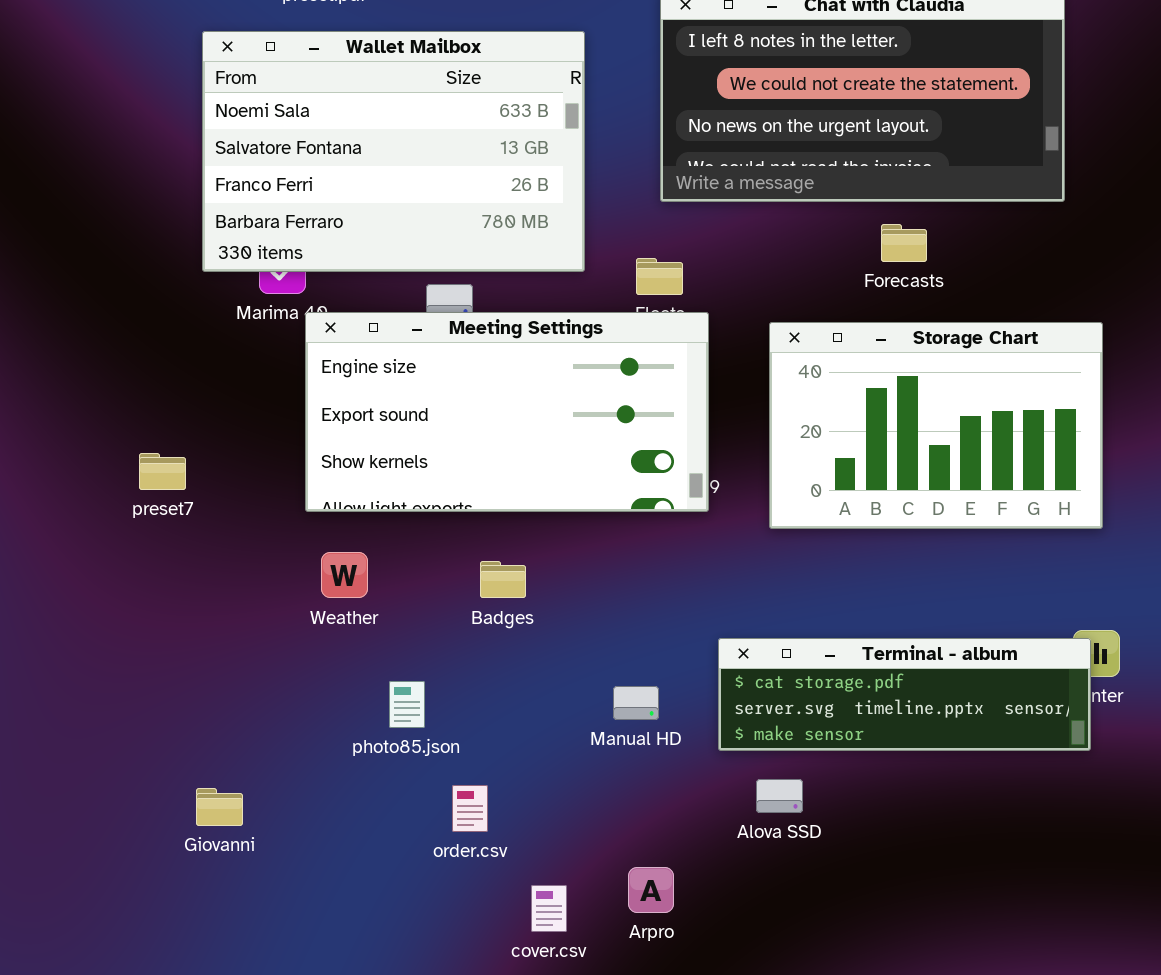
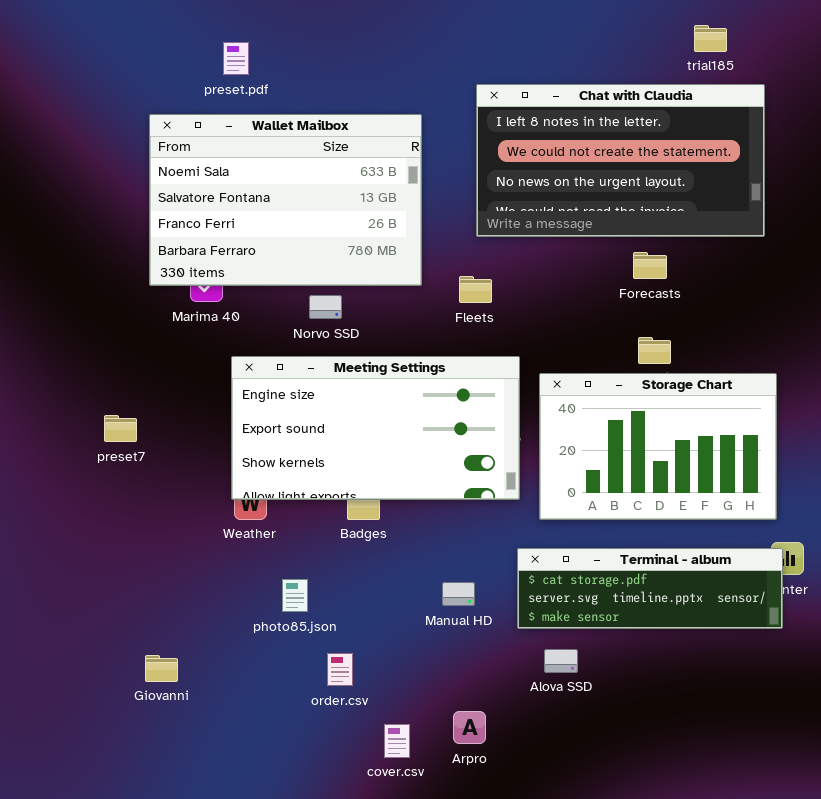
Meeting Settings: [305,312,709,512] -> [231,356,520,500], moved
Storage Chart: [769,322,1103,529] -> [539,373,777,520], moved

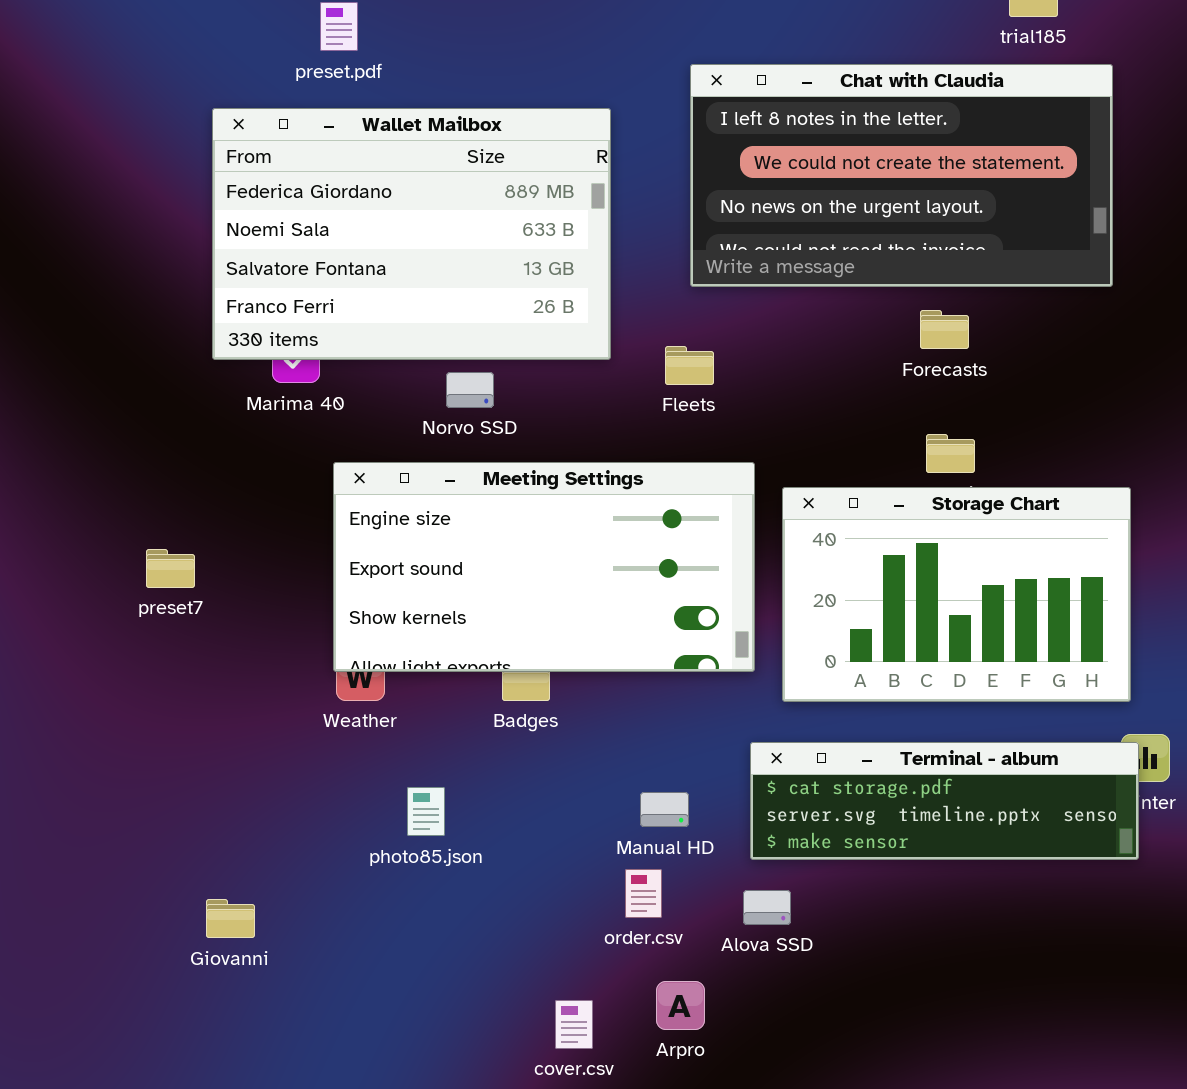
Wallet Mailbox: [149,114,422,286] -> [212,108,611,360], scrolled up 1 row
Alova SSD: [544,649,578,673] -> [743,890,791,925], moved
order.csv: [327,653,353,686] -> [625,869,662,918], moved

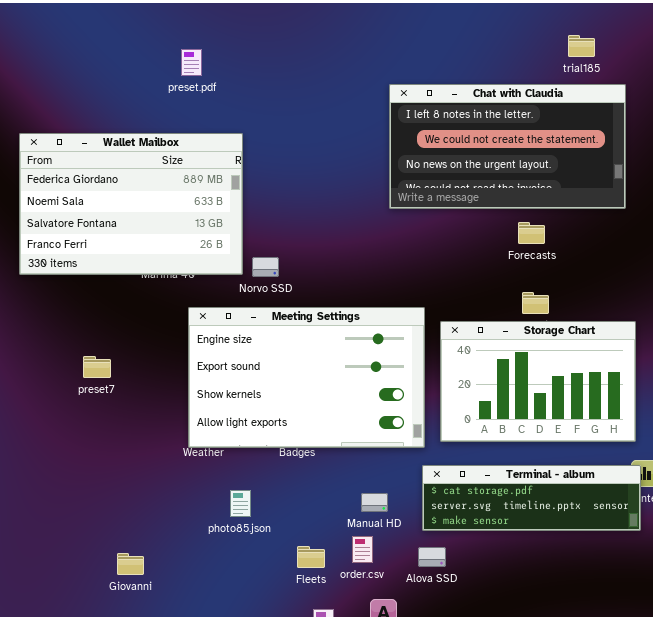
Wallet Mailbox: [212,108,611,360] -> [19,133,243,275], moved
Fleets: [665,346,714,385] -> [297,546,325,568], moved
Meeting Settings: [333,462,755,672] -> [188,307,425,448], resized

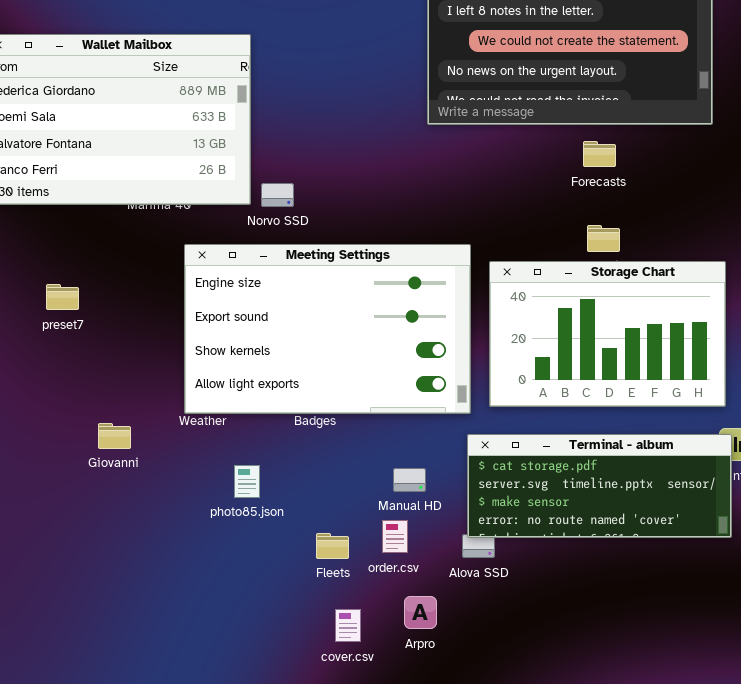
preset7: [83,356,111,378] -> [46,284,79,310], moved
Terminal - album: [422,465,641,531] -> [467,434,732,538], resized
Giovanni: [117,553,144,575] -> [98,423,131,449], moved

